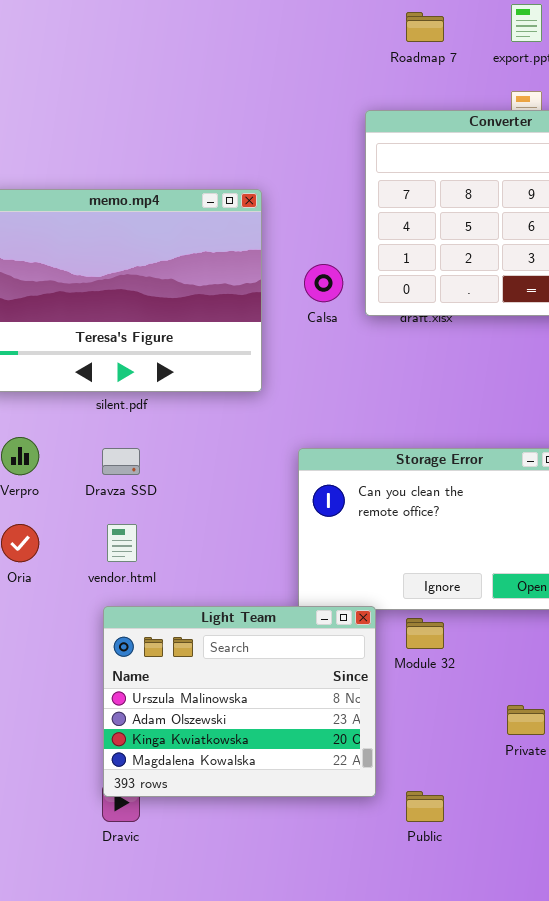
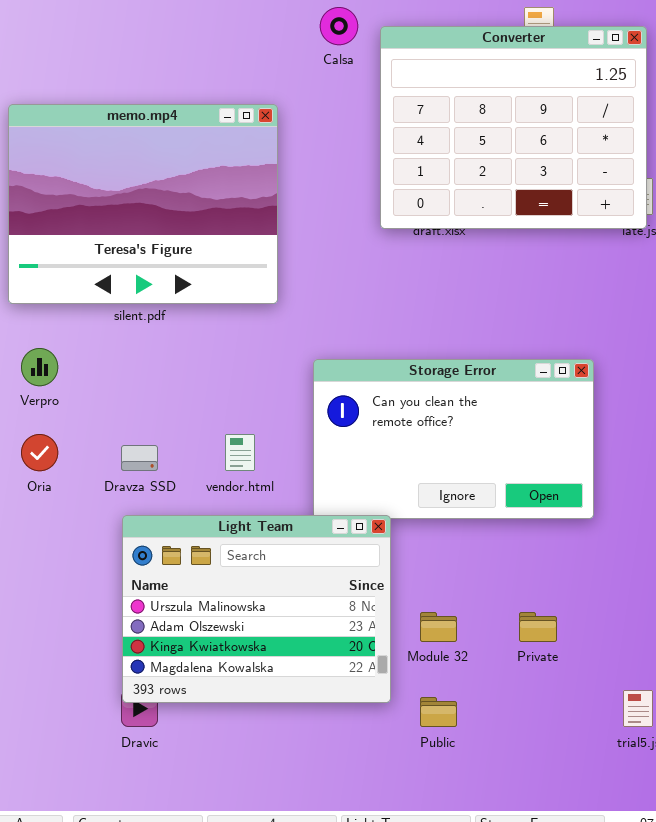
Calsa: [304,264,343,302] -> [320,7,358,45], moved
Dravza SSD: [102,448,140,475] -> [121,445,158,471], moved
vendor.html: [107,524,137,562] -> [225,434,255,471], moved
Module 32: [406,618,444,649] -> [420,612,457,642], moved

